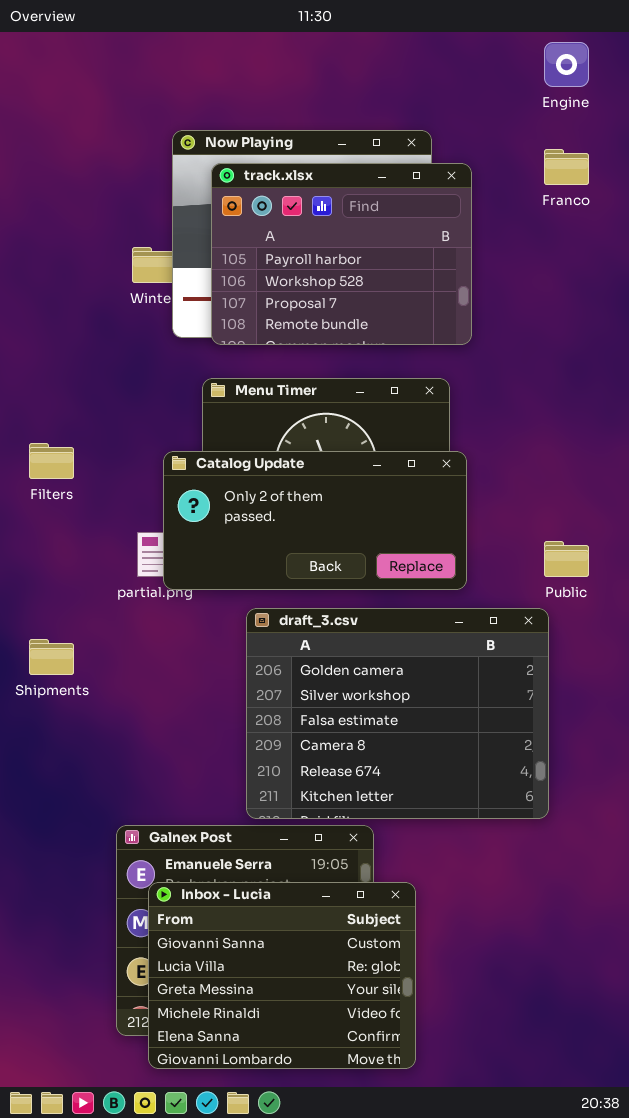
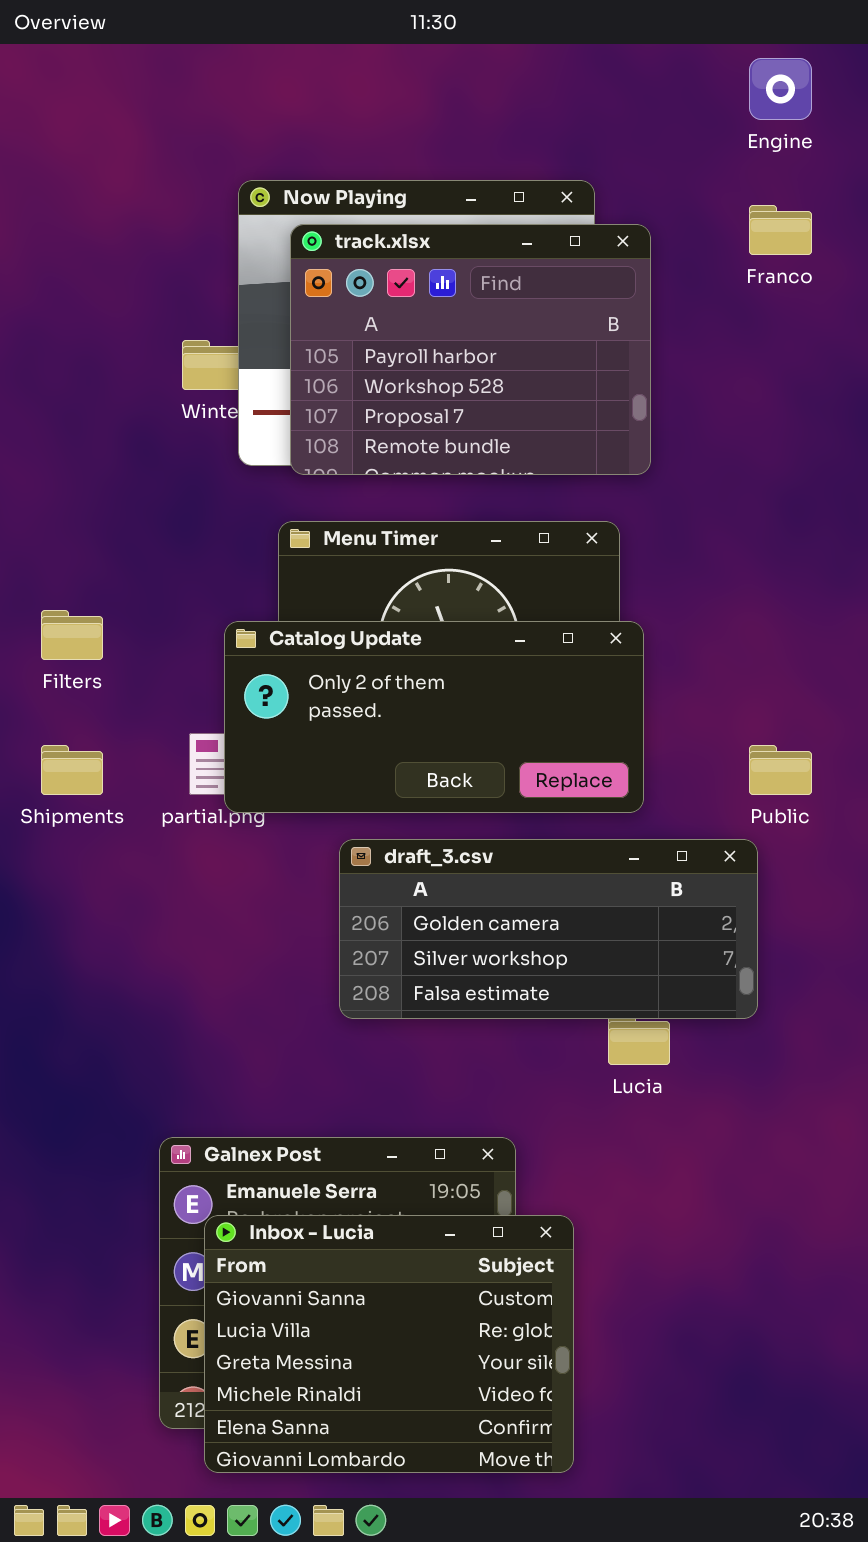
draft_3.csv: [246,608,549,819] -> [339,839,758,1019], resized
Shipments: [29,639,74,675] -> [41,745,103,795], moved

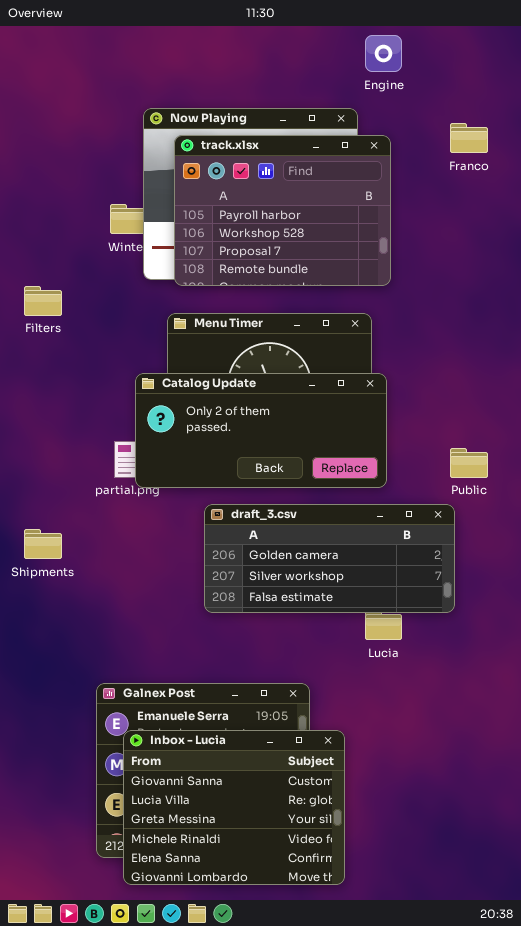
Engine: [749,58,812,120] -> [365,35,402,72], moved
Filters: [41,610,103,660] -> [24,286,62,316], moved
Shipments: [41,745,103,795] -> [24,529,62,559], moved

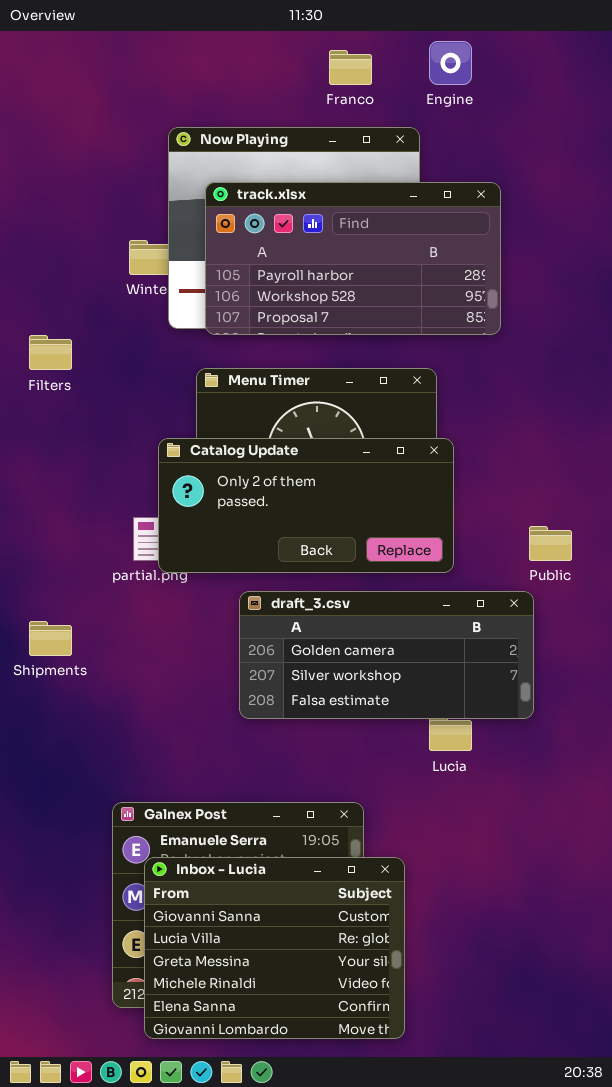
Franco: [450,123,488,153] -> [329,50,372,85], moved
track.xlsx: [174,135,391,286] -> [205,182,501,335], resized

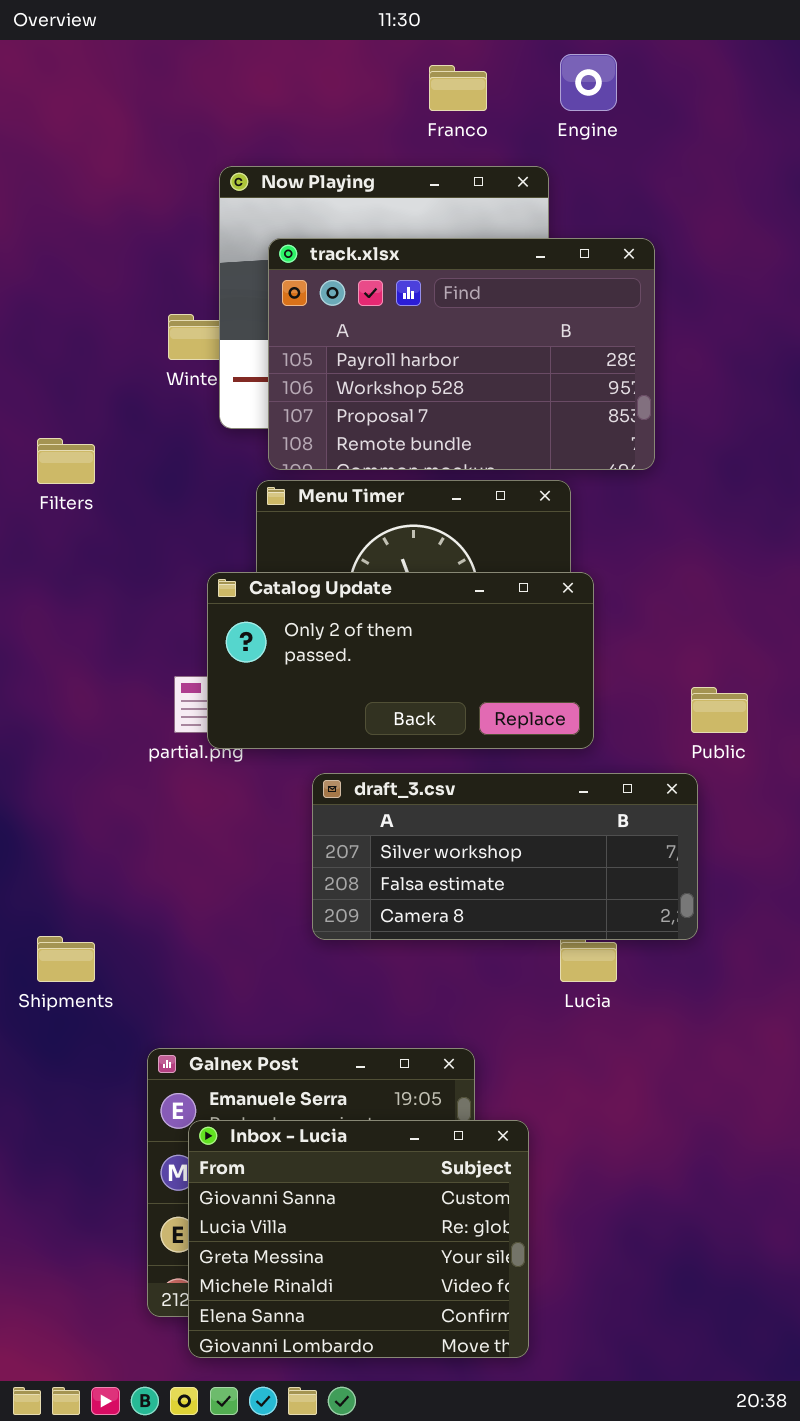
track.xlsx: [205,182,501,335] -> [268,238,655,470], resized
draft_3.csv: [239,591,534,719] -> [312,773,698,940], scrolled down 1 row
Shipments: [29,621,72,656] -> [37,936,95,982], moved

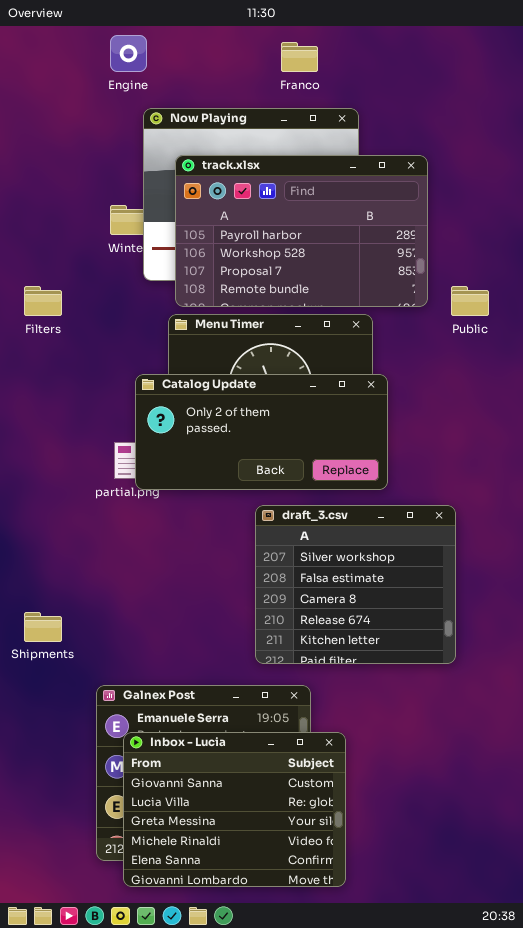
Engine: [560,54,617,111] -> [110,35,147,72], moved
Public: [691,687,748,733] -> [451,286,489,316], moved
draft_3.csv: [312,773,698,940] -> [255,505,456,664], resized

